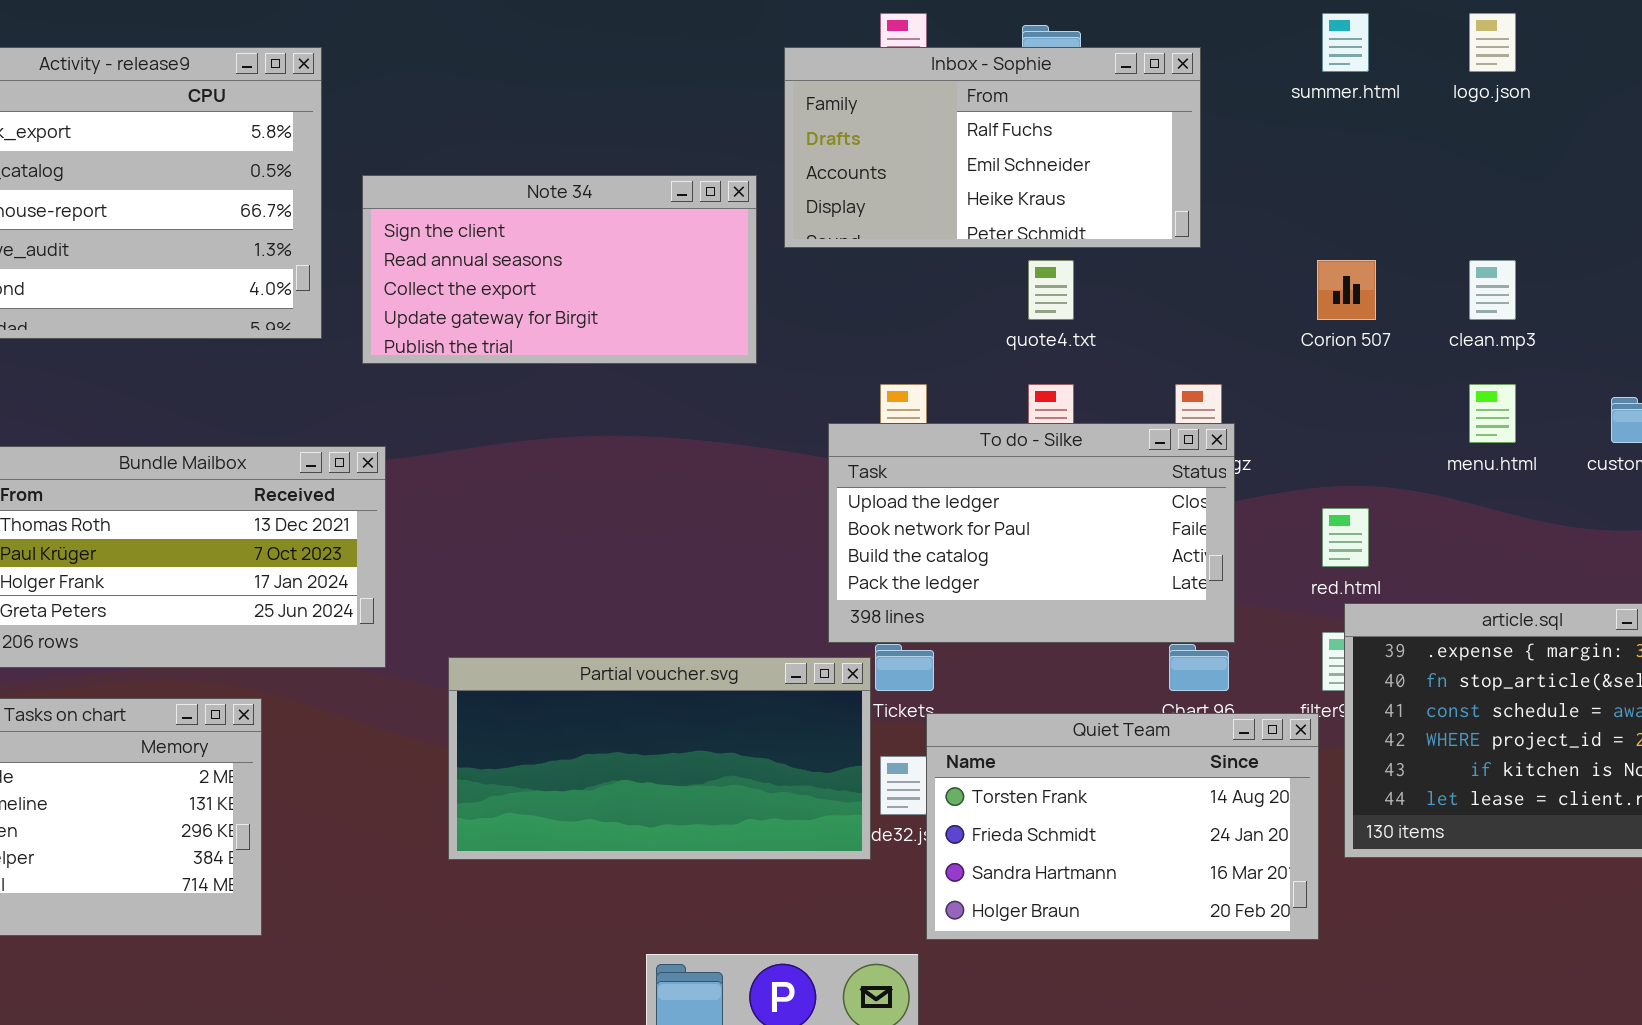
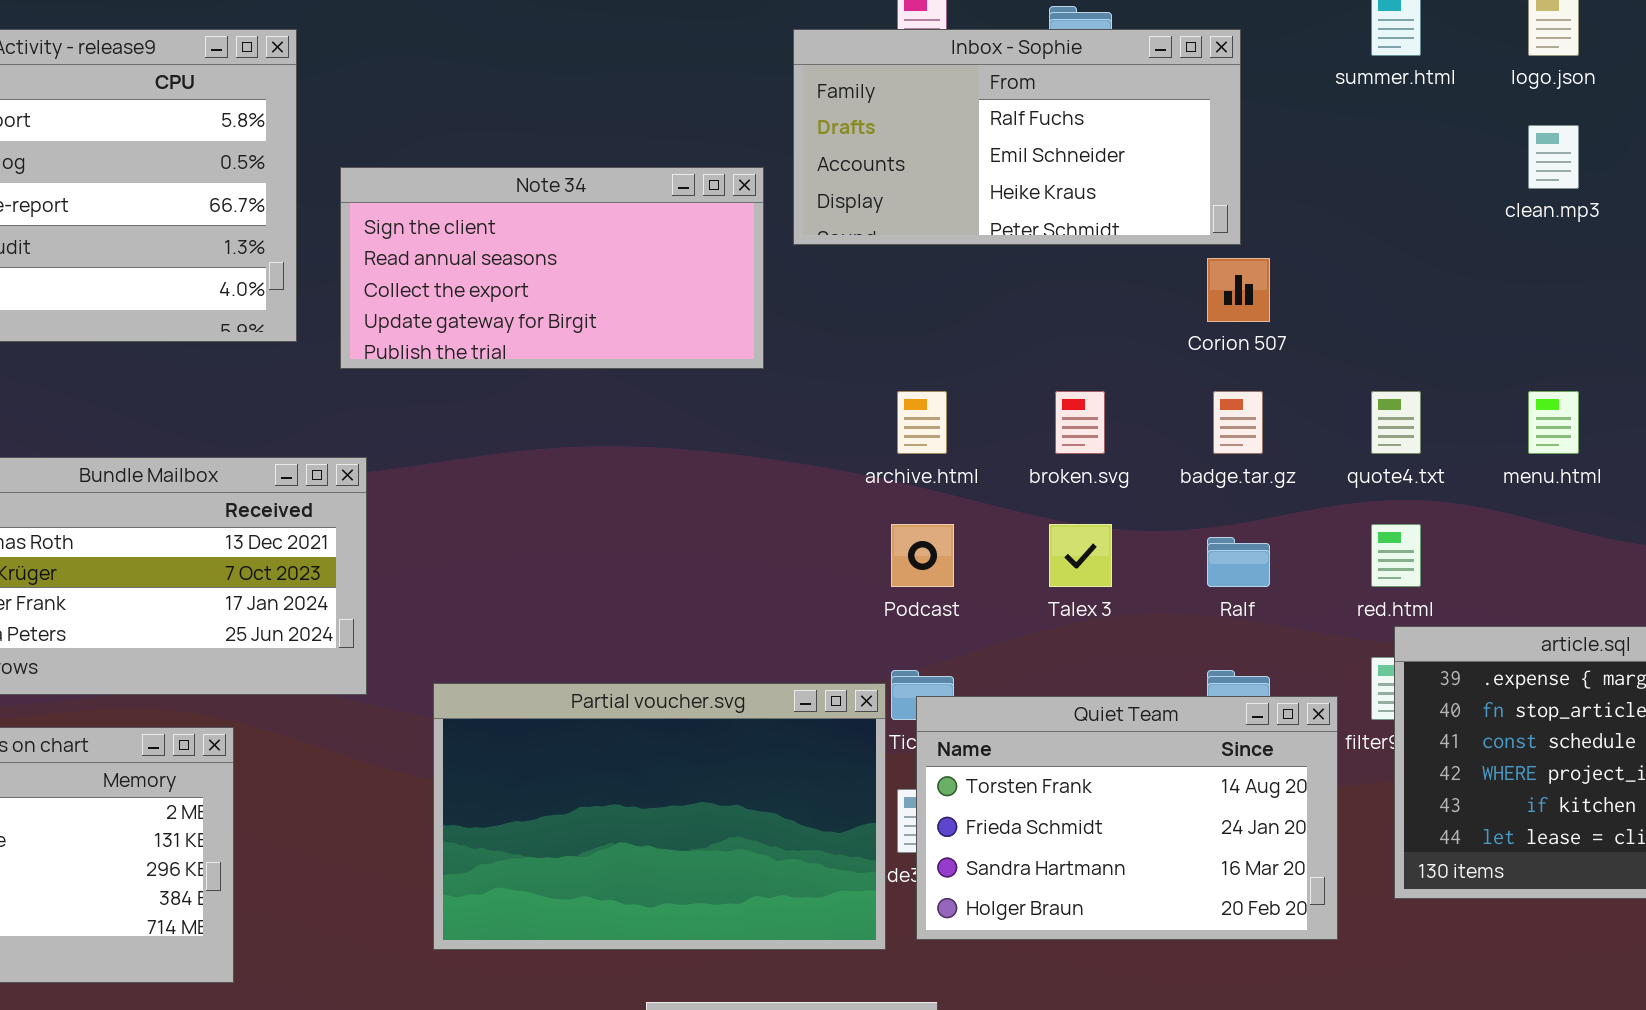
quote4.txt: [1028,260,1074,320] -> [1371,391,1421,454], moved
Corion 507: [1317,260,1376,320] -> [1207,258,1270,322], moved
clean.mp3: [1469,260,1516,320] -> [1528,125,1579,189], moved
To do - Silke: [828,423,1235,643] -> none, closed
Partial voucher.svg: [448,657,871,860] -> [433,683,886,950], resized
Quiet Team: [926,713,1319,940] -> [916,696,1338,940], moved

